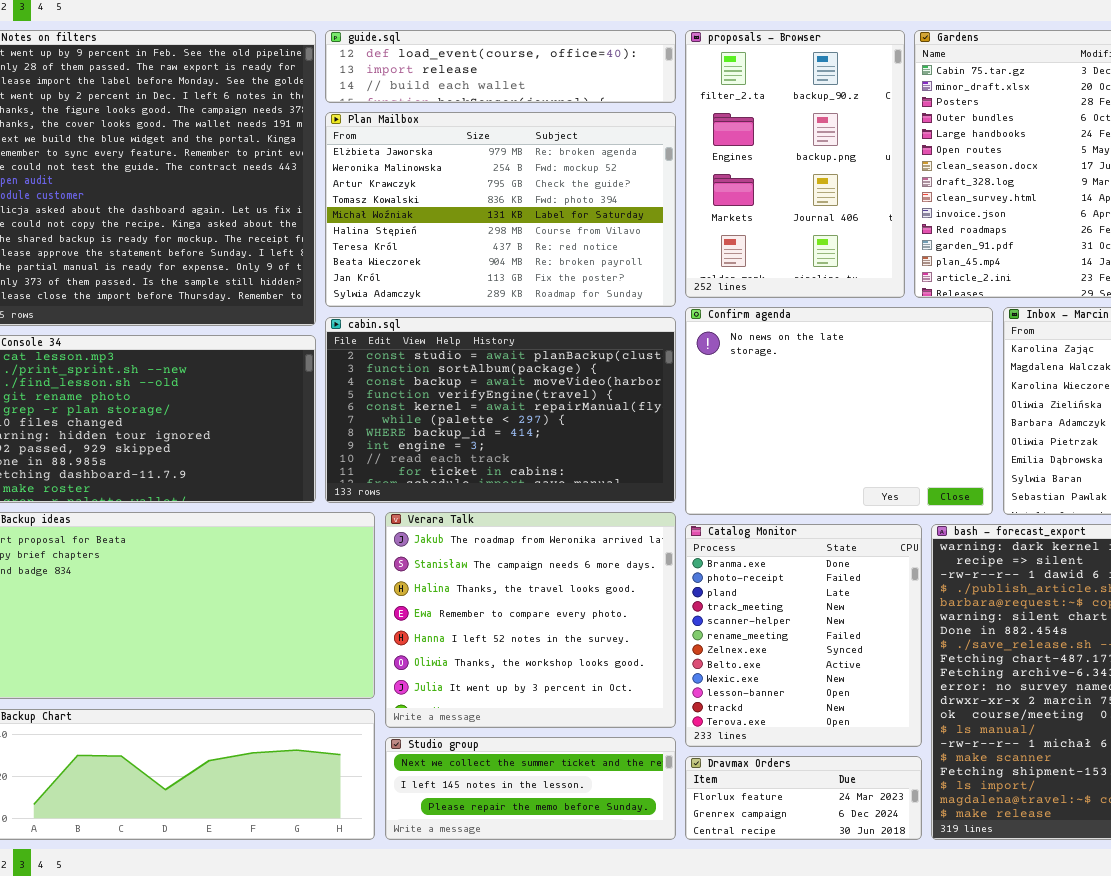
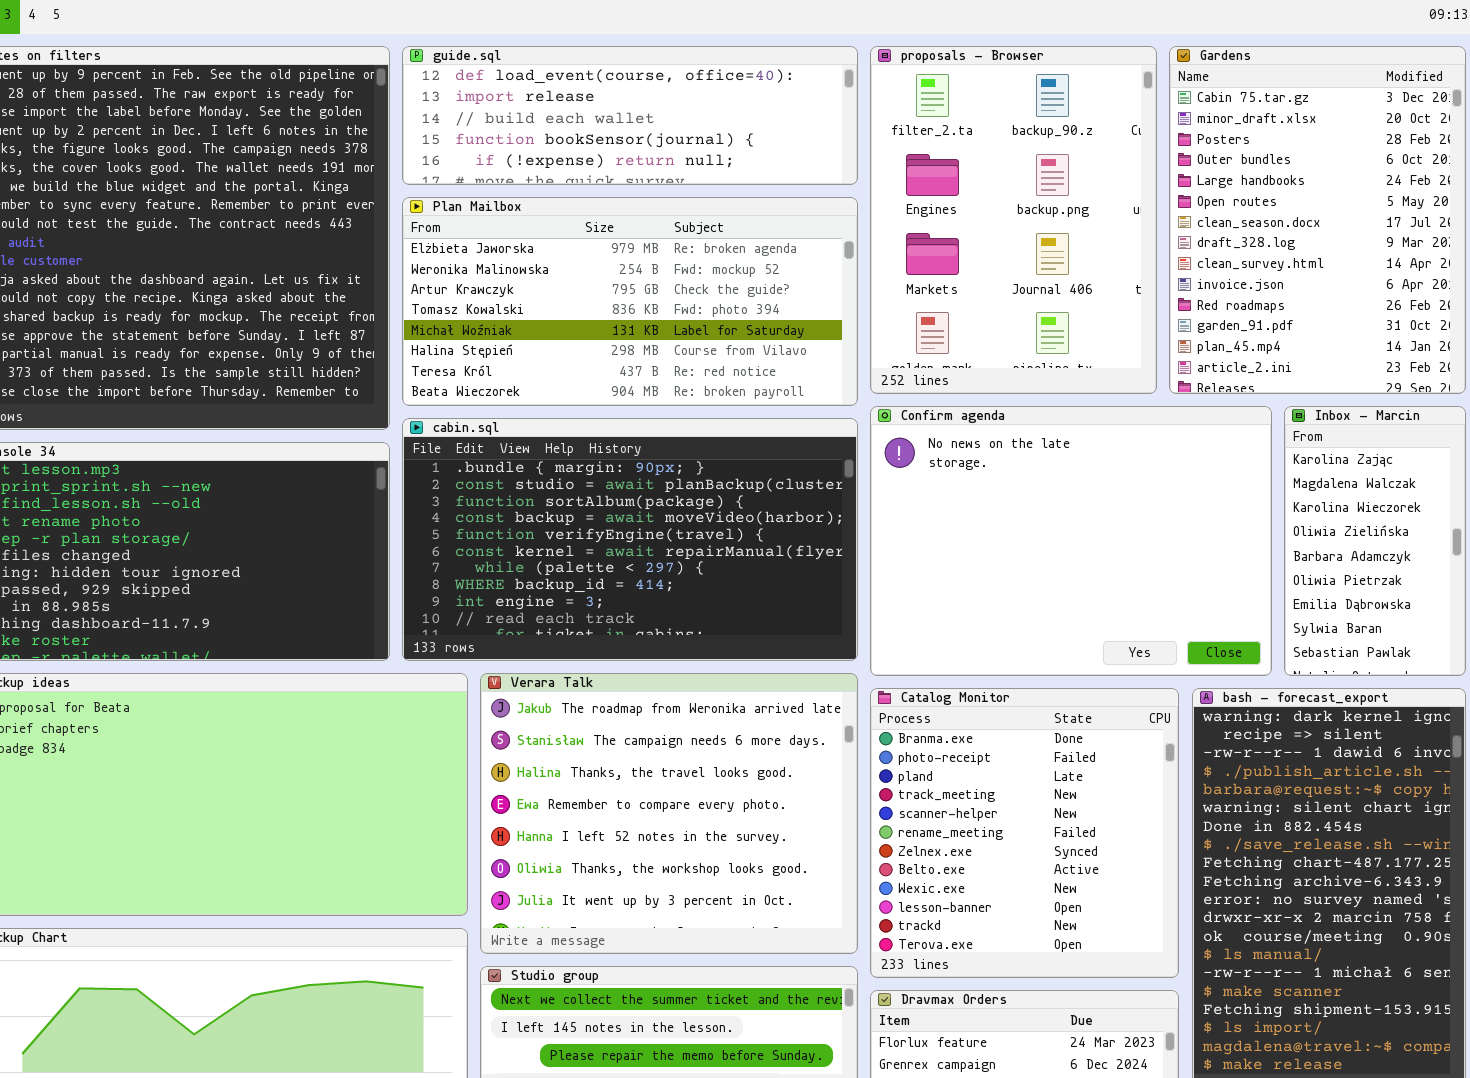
guide.sql: [325,30,676,103] -> [402,46,858,185], resized
Plan Mailbox: [325,112,676,307] -> [402,197,858,406], resized
cabin.sql: [325,317,676,503] -> [402,418,858,661], scrolled up 1 row

